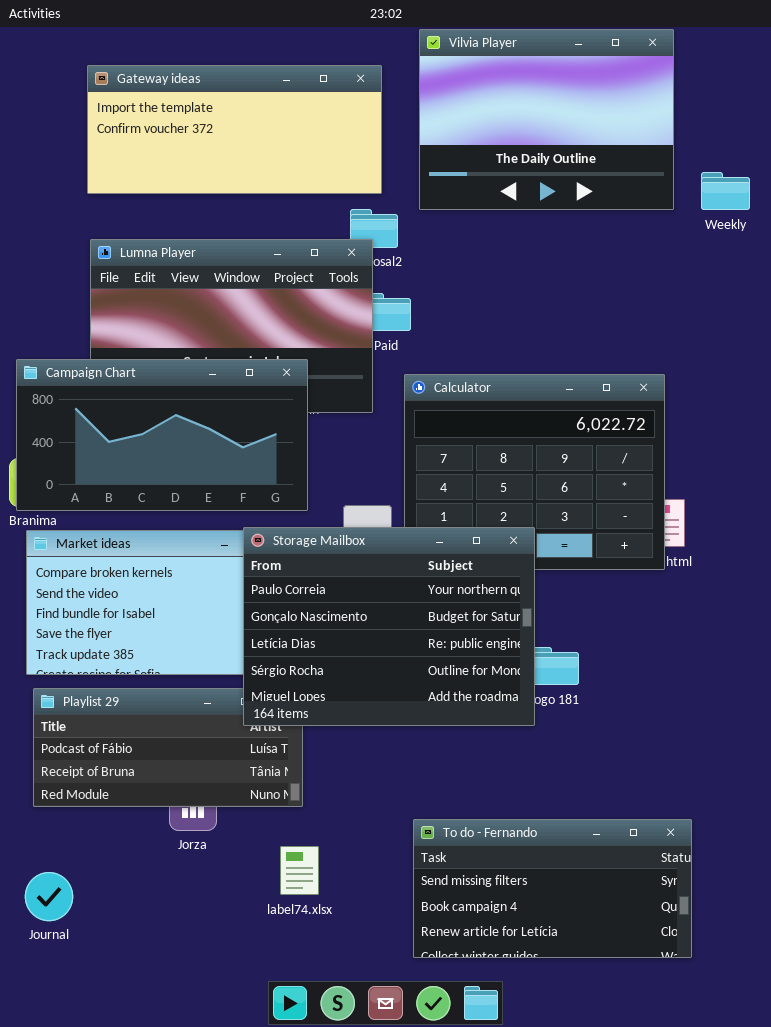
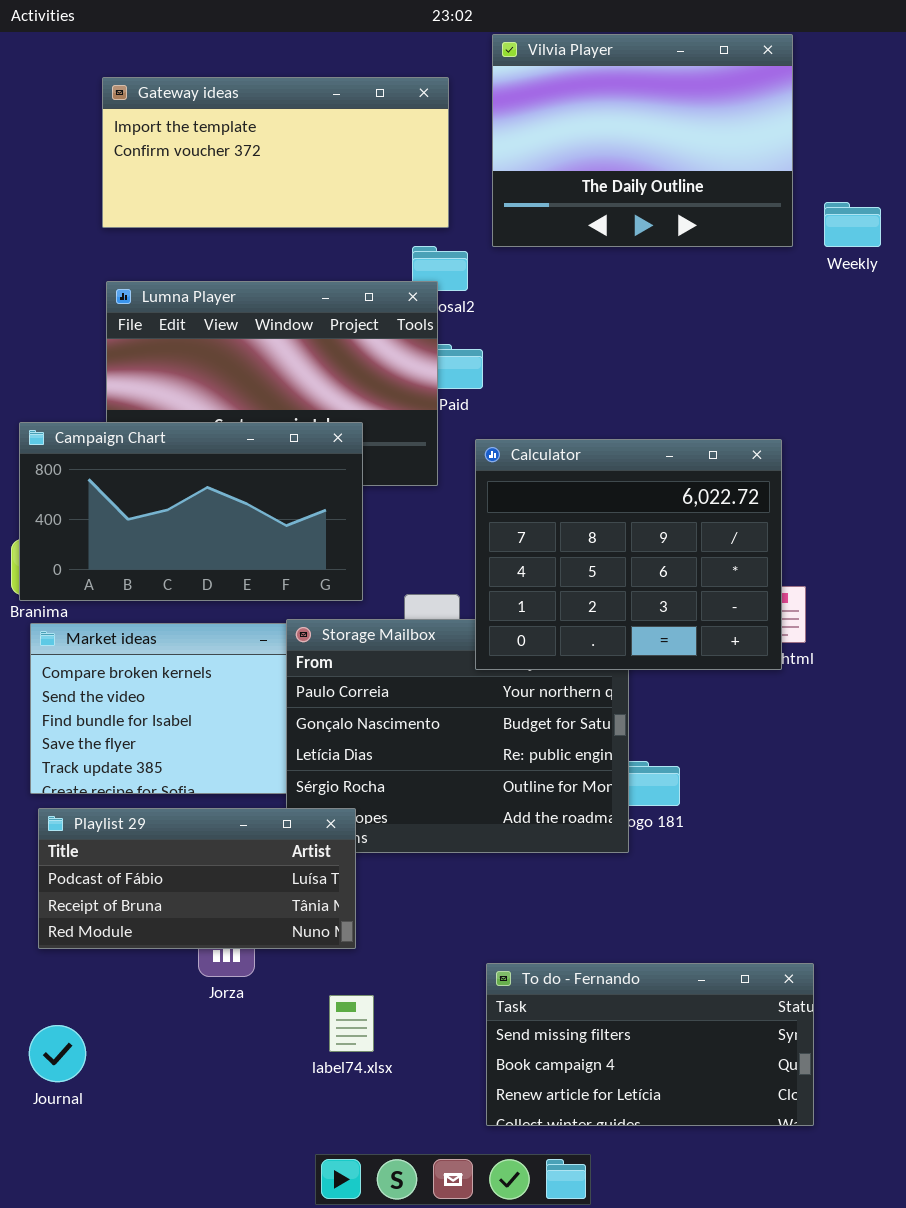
Calculator: [404,374,665,570] -> [475,439,782,670], raised
Playlist 29: [33,688,303,807] -> [38,808,356,949], raised

